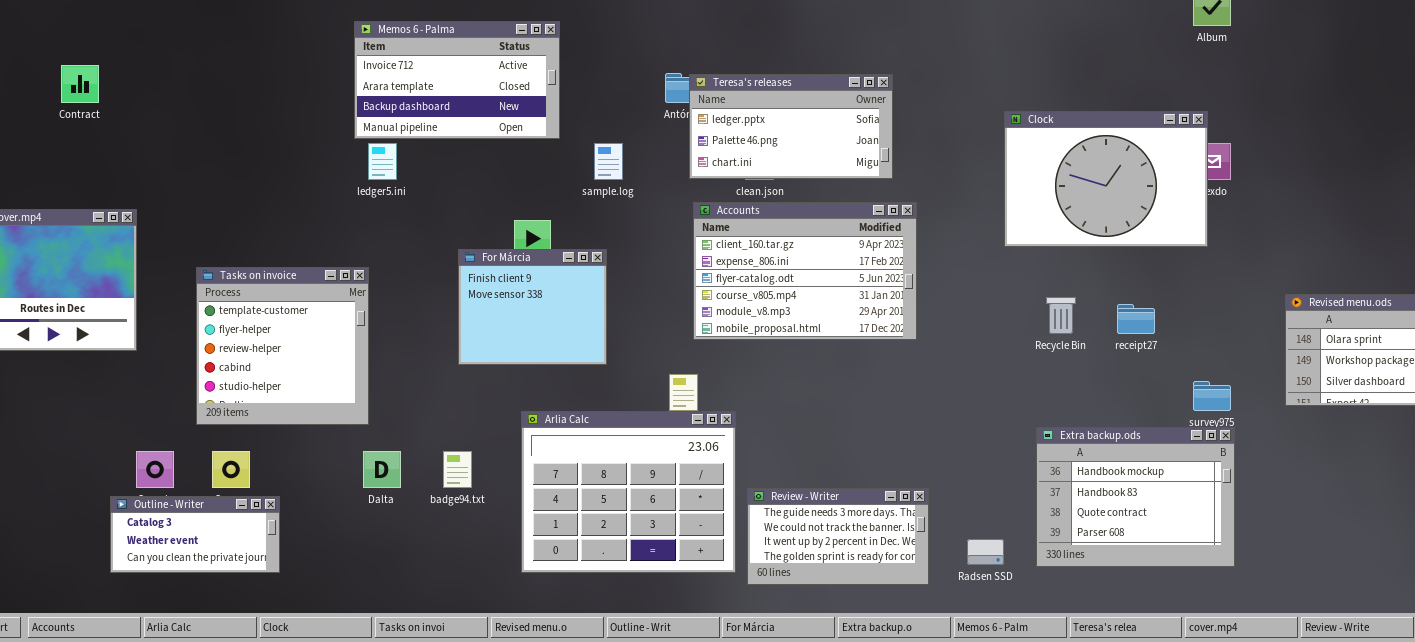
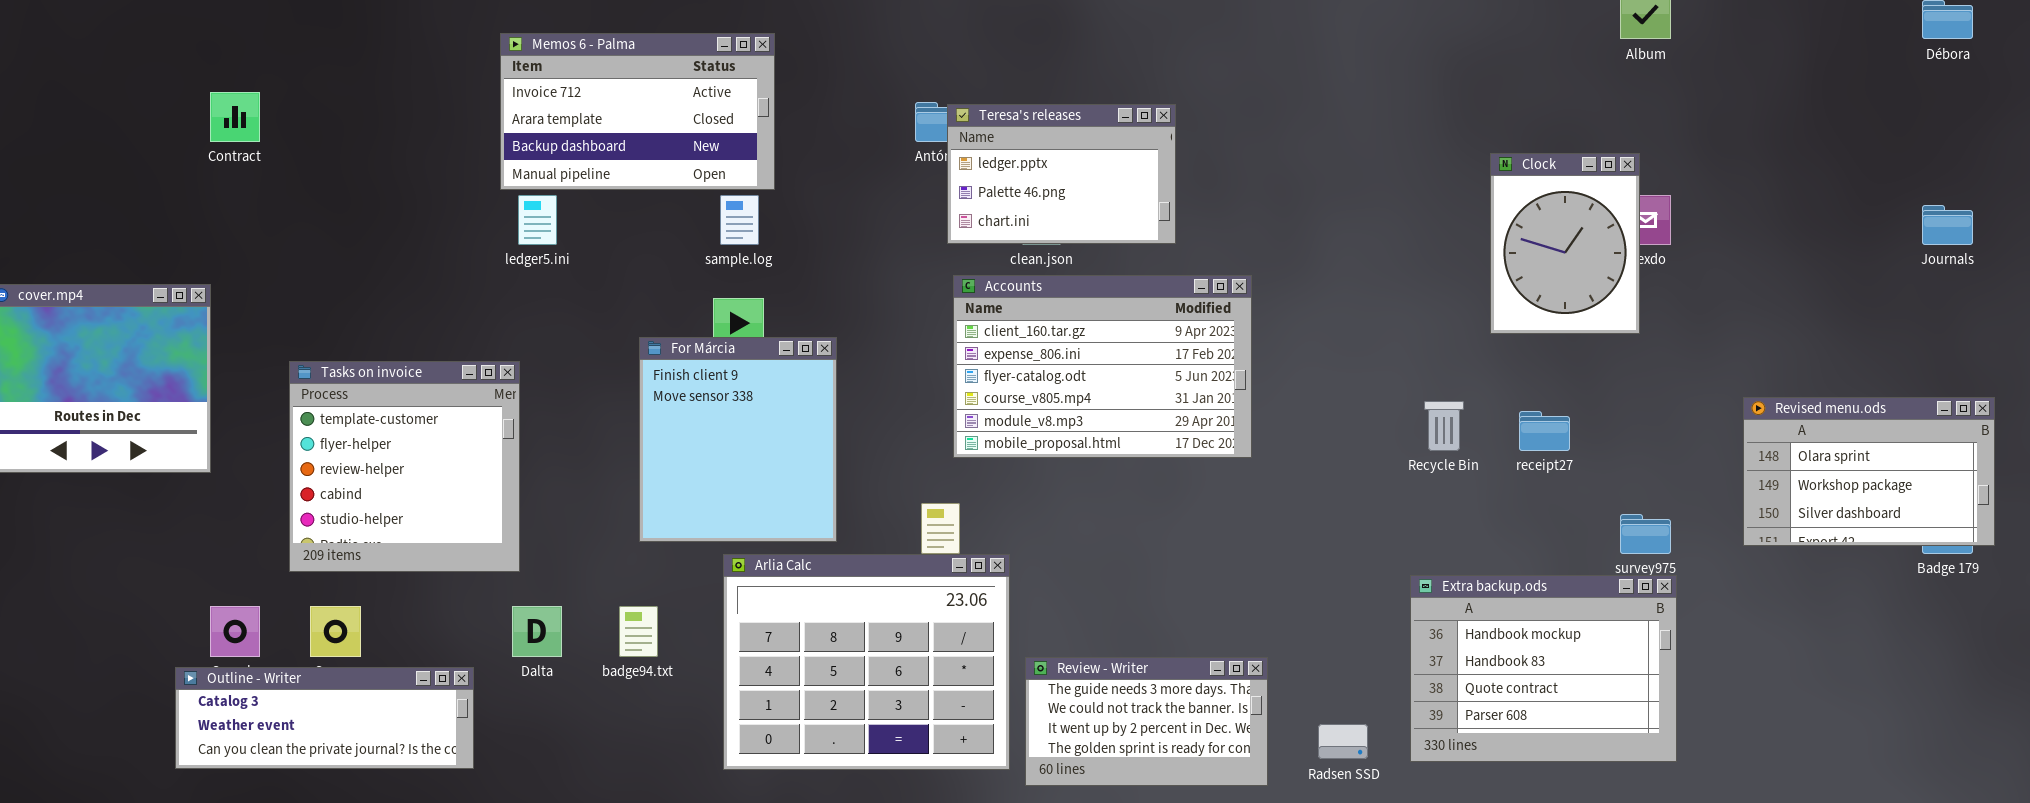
Contract: [61,65,99,103] -> [210,92,260,142], moved
Teresa's releases: [689,74,893,179] -> [947,104,1176,244], resized
Clock: [1004,111,1208,247] -> [1490,153,1640,334], resized
sample.log: [594,143,623,180] -> [720,195,759,245], moved
For Márcia: [458,249,607,365] -> [639,337,837,542], resized
Outline - Writer: [110,496,280,573] -> [175,667,474,769], resized

